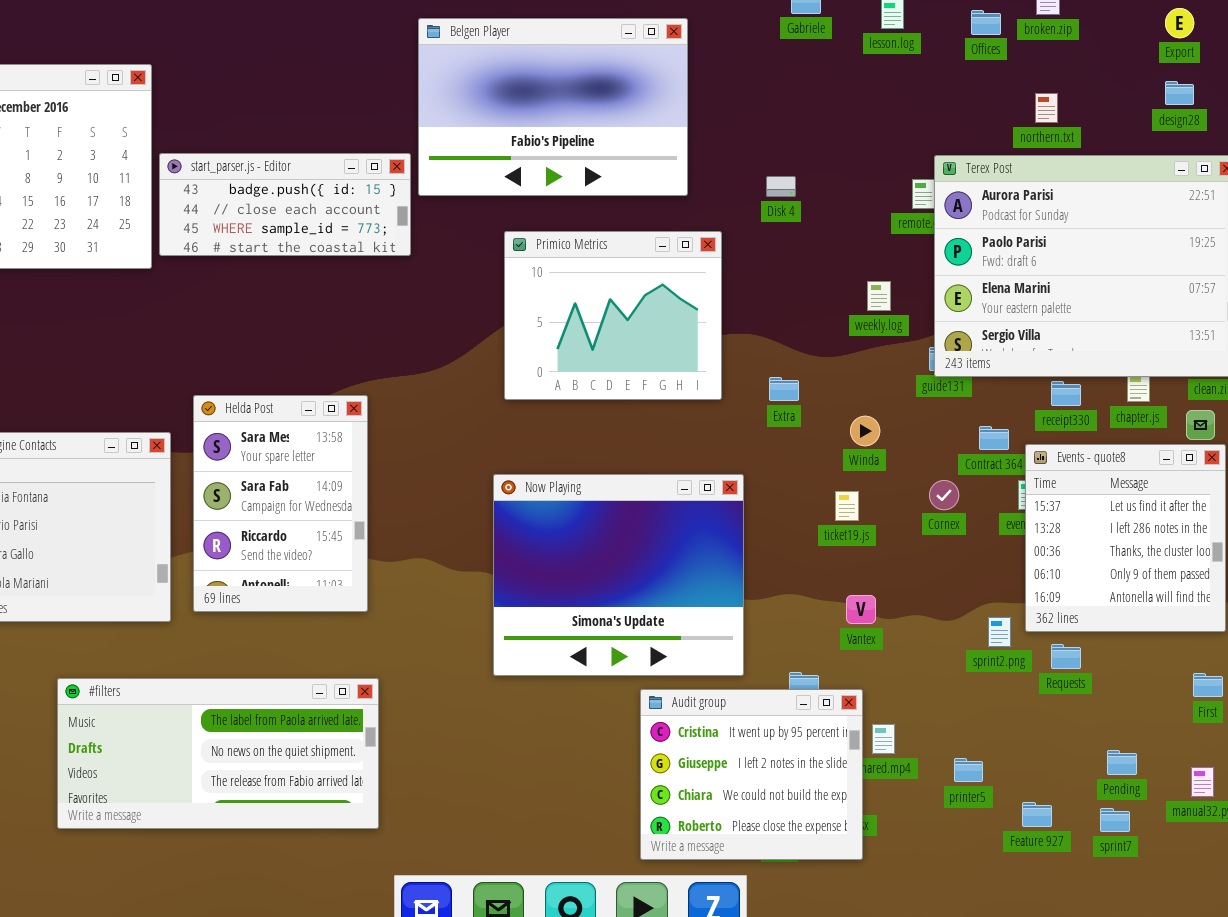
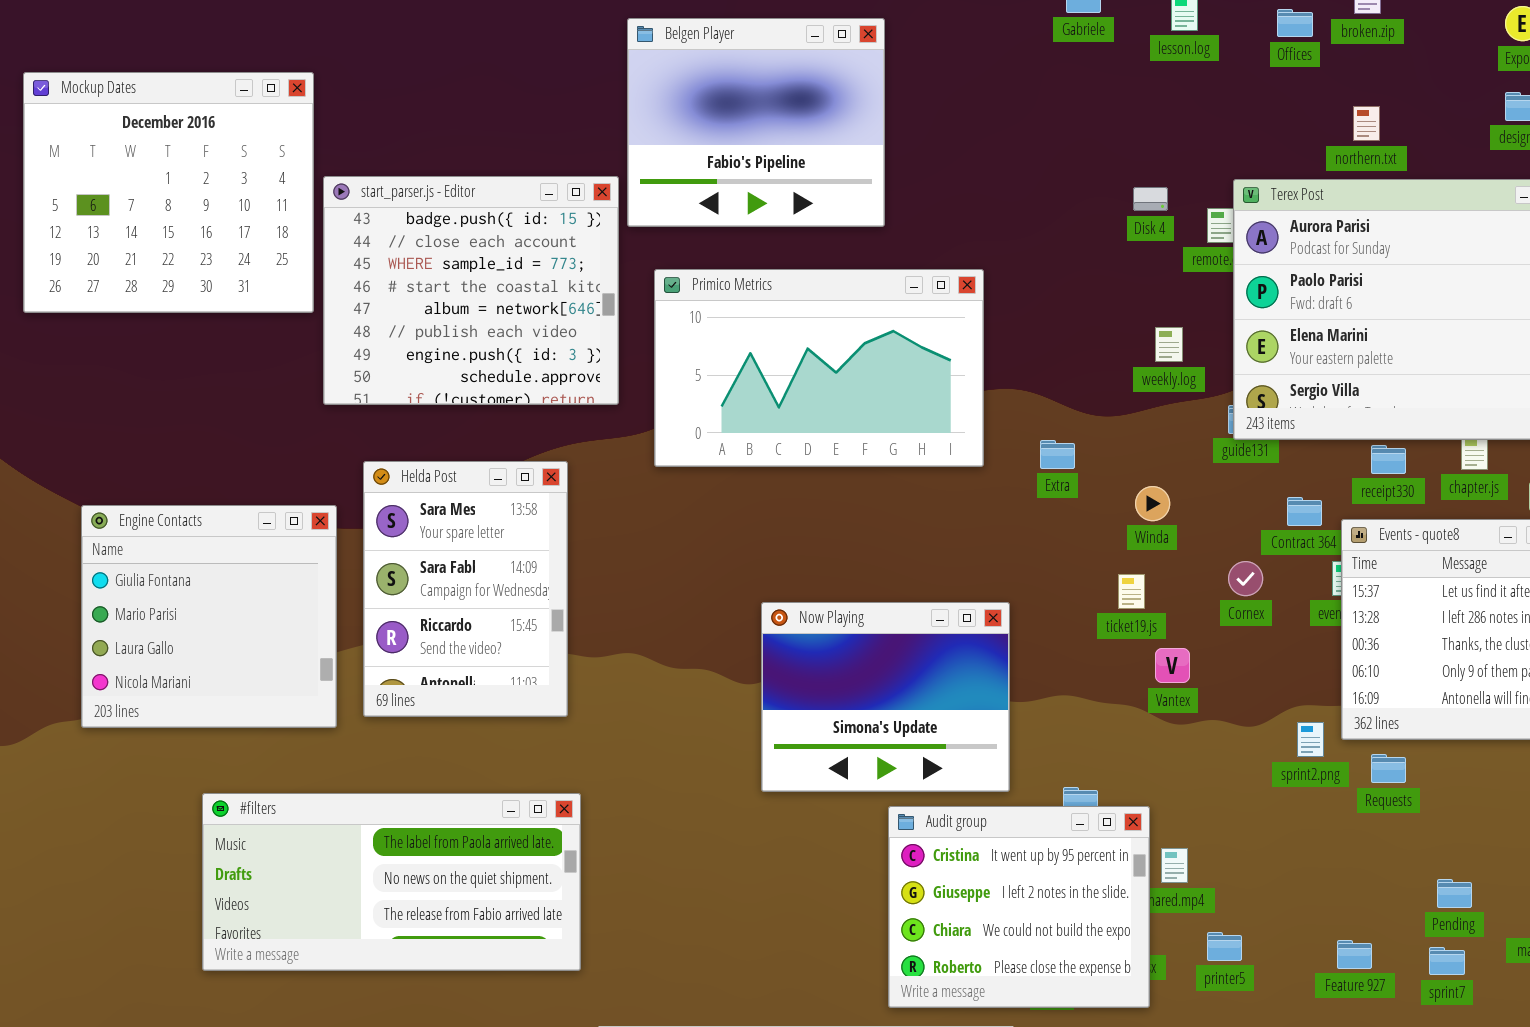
Belgen Player: [418,18,688,196] -> [627,18,885,227], resized
start_parser.js - Editor: [159,153,411,256] -> [323,176,619,405], resized
Disk 4: [766,176,796,197] -> [1133,187,1168,211], moved
Primico Metrics: [504,231,722,400] -> [654,269,984,467], resized
Now Playing: [493,474,744,676] -> [761,602,1010,792], resized
Vantex: [846,595,876,624] -> [1155,648,1190,683], moved
printer5: [954,758,983,782] -> [1207,932,1242,961], moved

